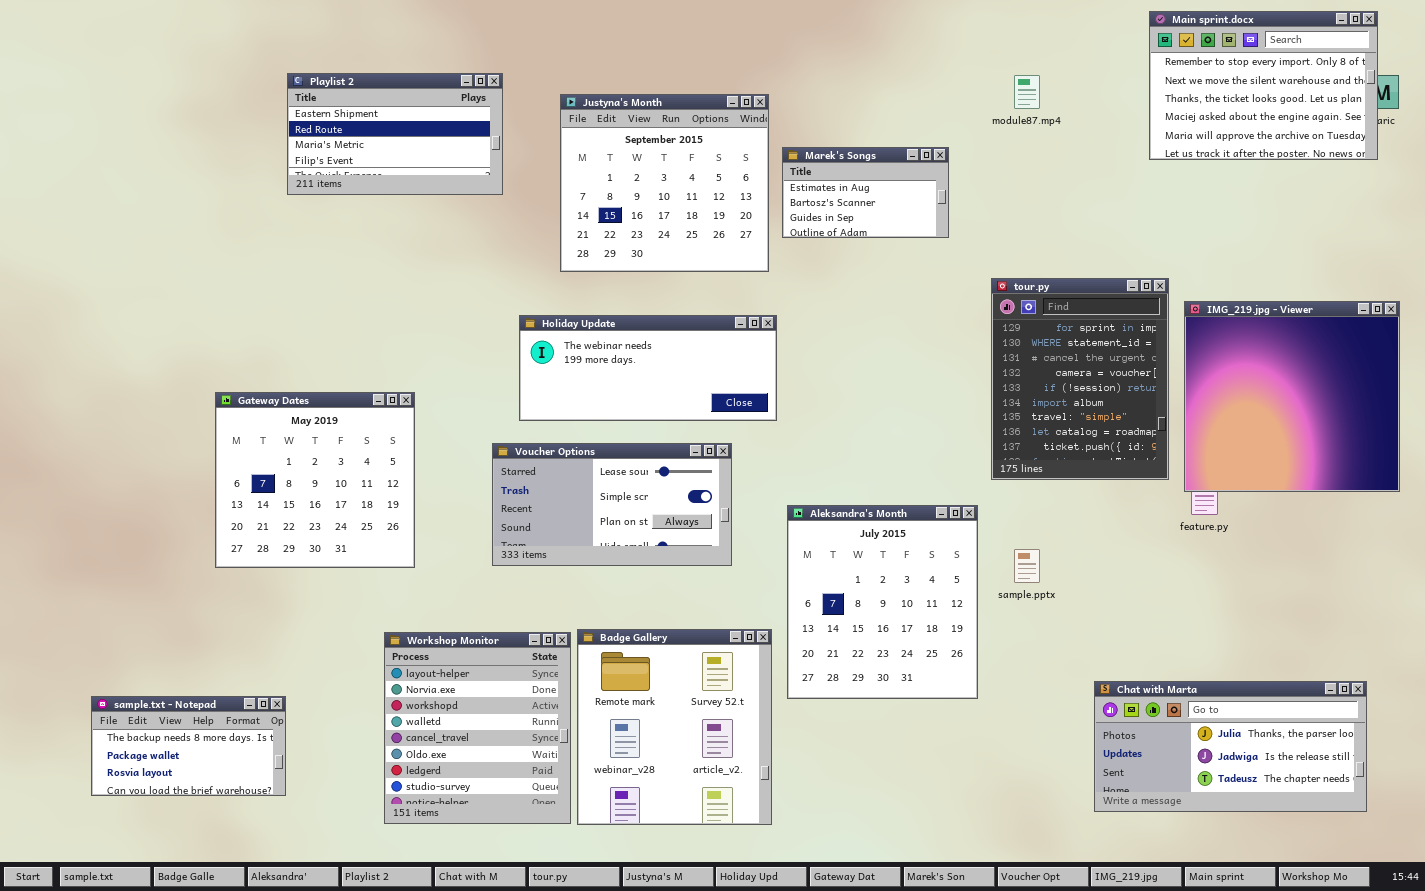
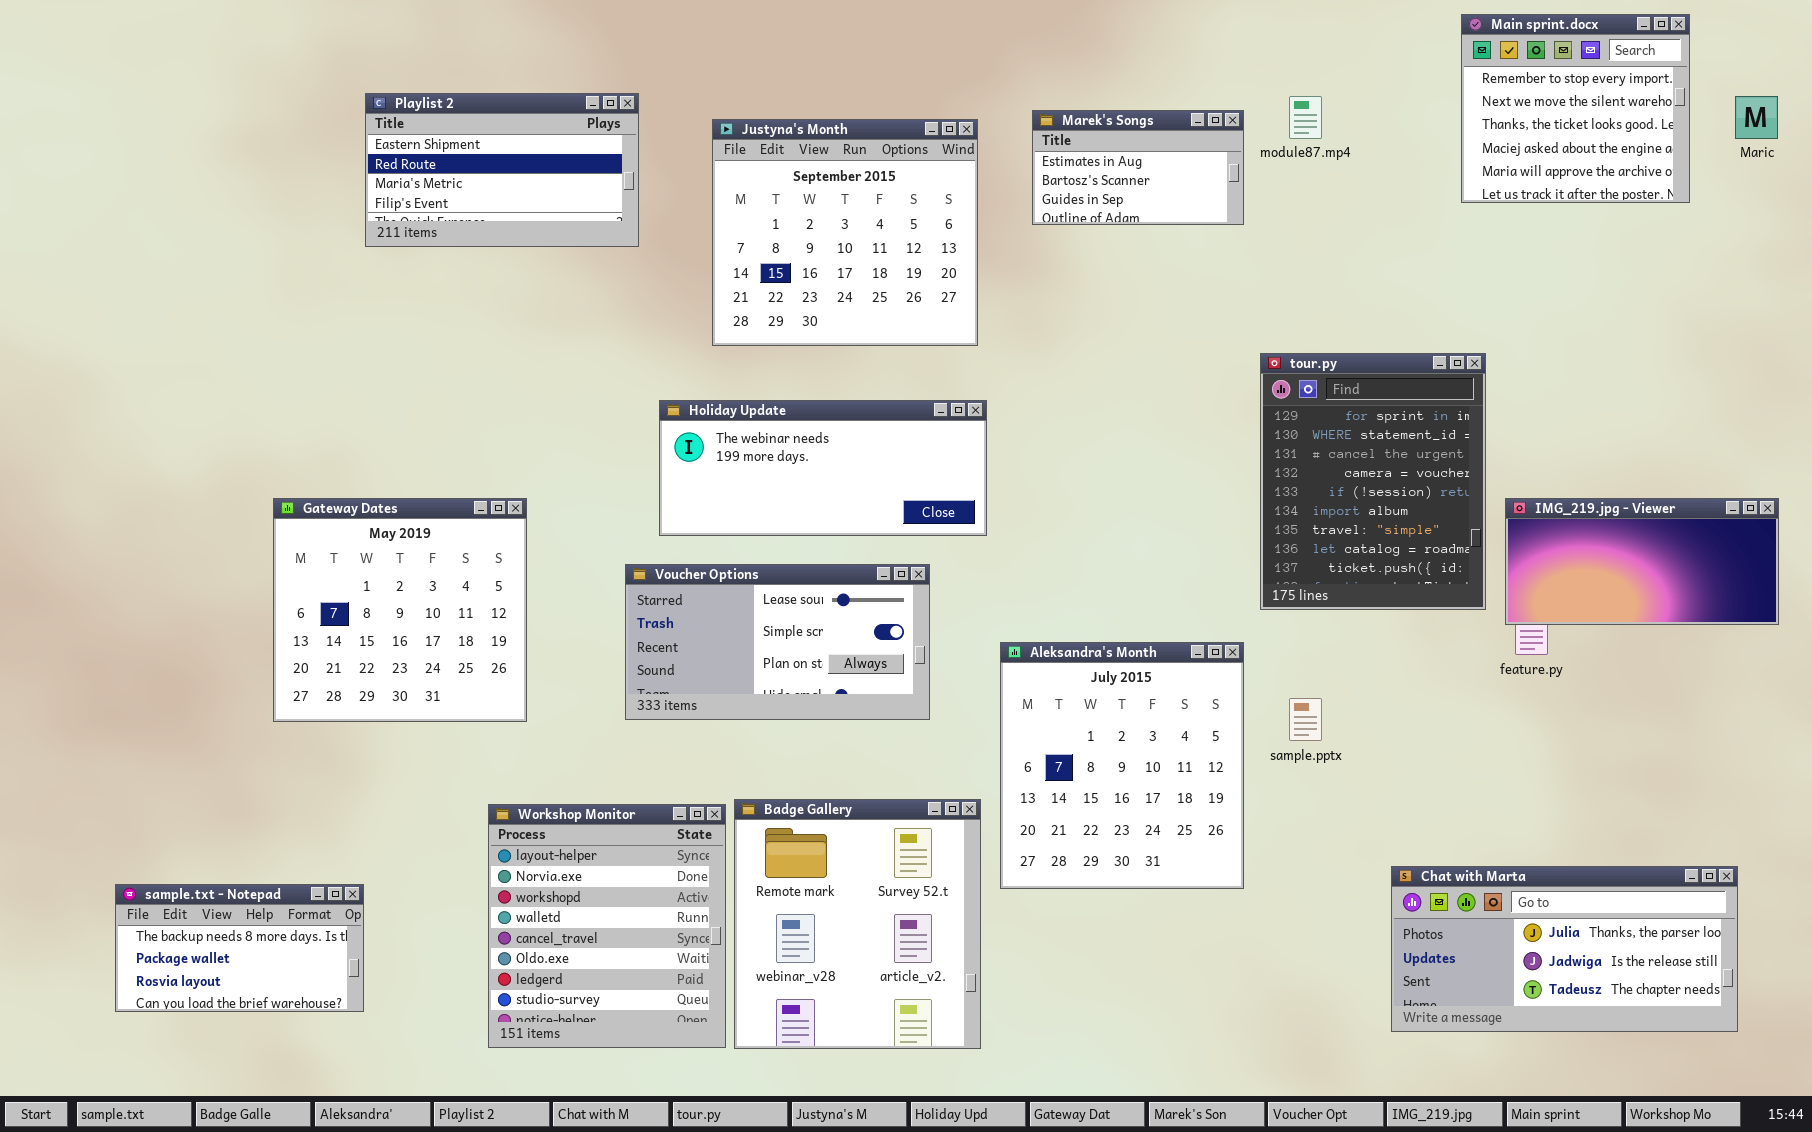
Main sprint.docx: [1149,11,1378,160] -> [1461,14,1690,203], resized
Marek's Songs: [782,147,949,238] -> [1032,110,1244,225], moved
IMG_219.jpg - Viewer: [1184,301,1400,492] -> [1505,498,1779,625], resized

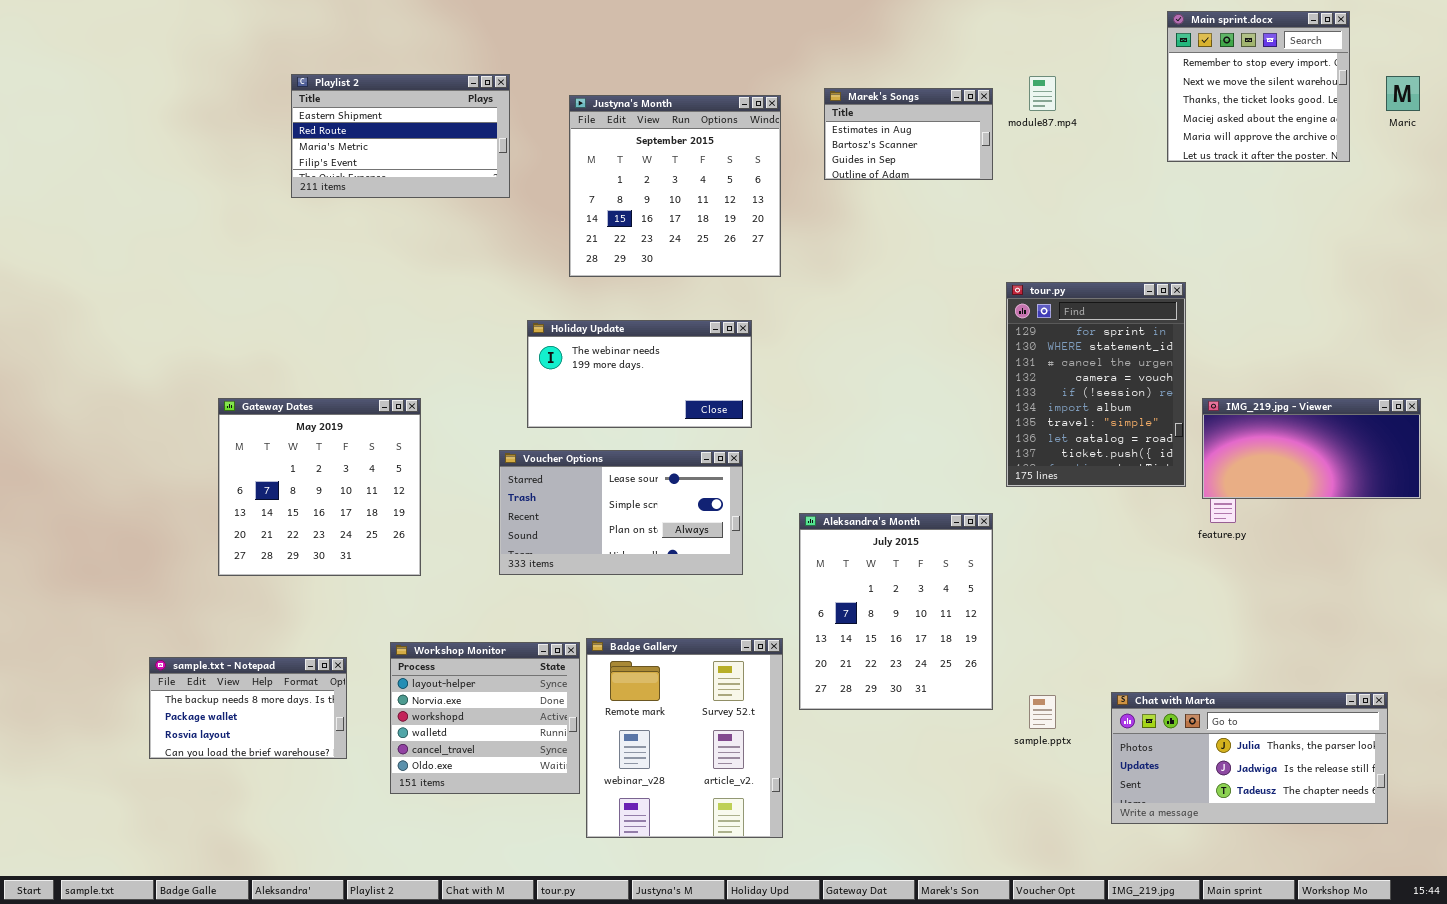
Holiday Update: [659,400,987,536] -> [527,320,752,428], resized
sample.pptx: [1289,698,1322,741] -> [1029,695,1056,729], moved
Workshop Monitor: [488,804,726,1048] -> [390,642,580,794], resized
sample.txt - Notepad: [115,884,364,1012] -> [149,657,347,759], moved

